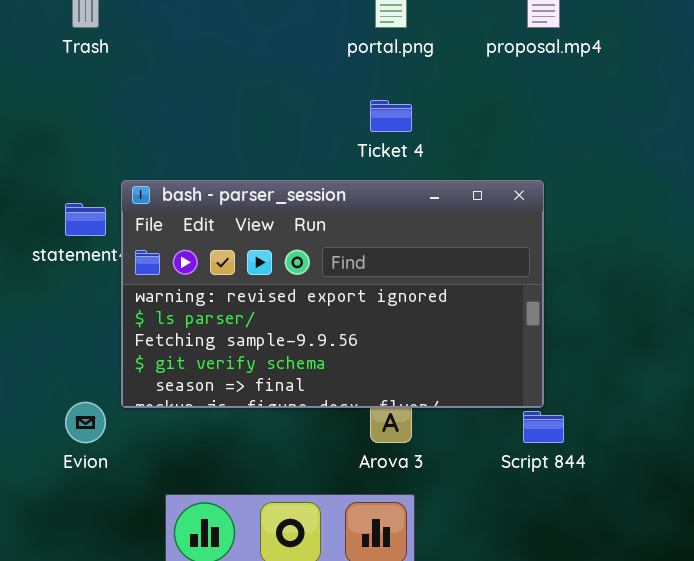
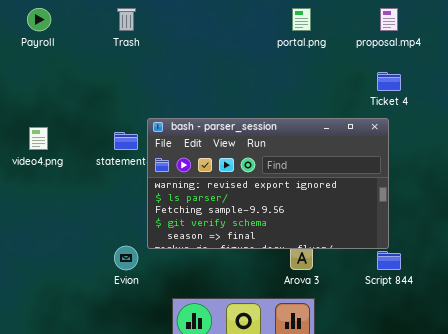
Ticket 4: [370,100,412,132] -> [377,72,401,91], moved

